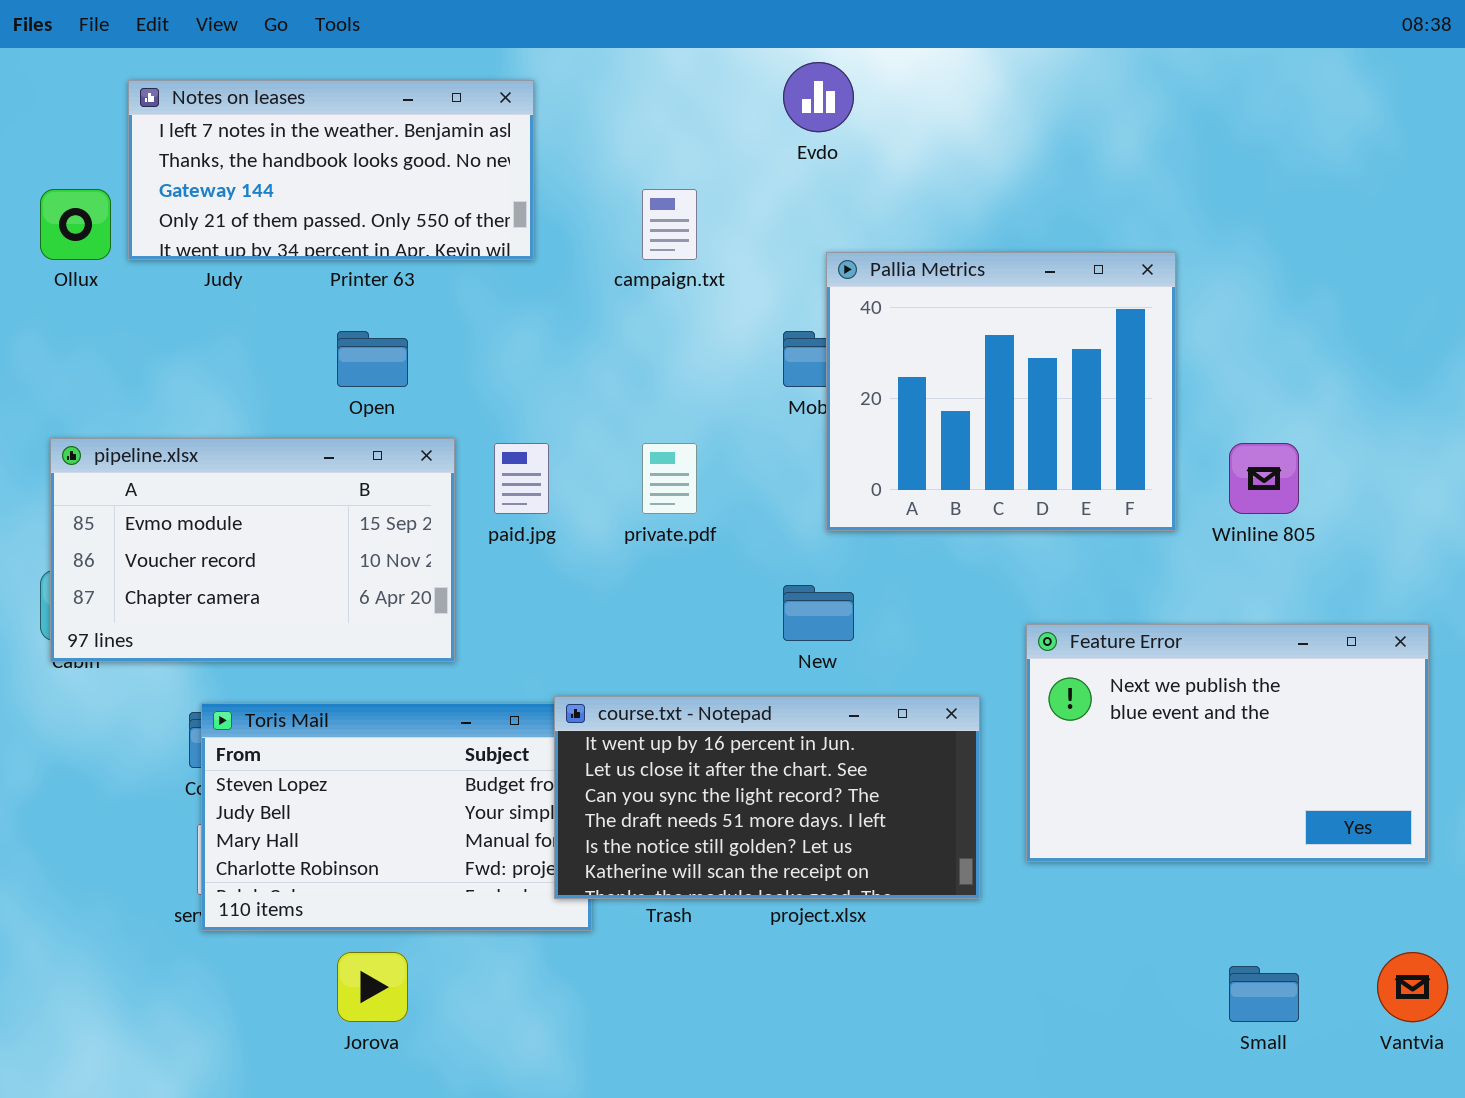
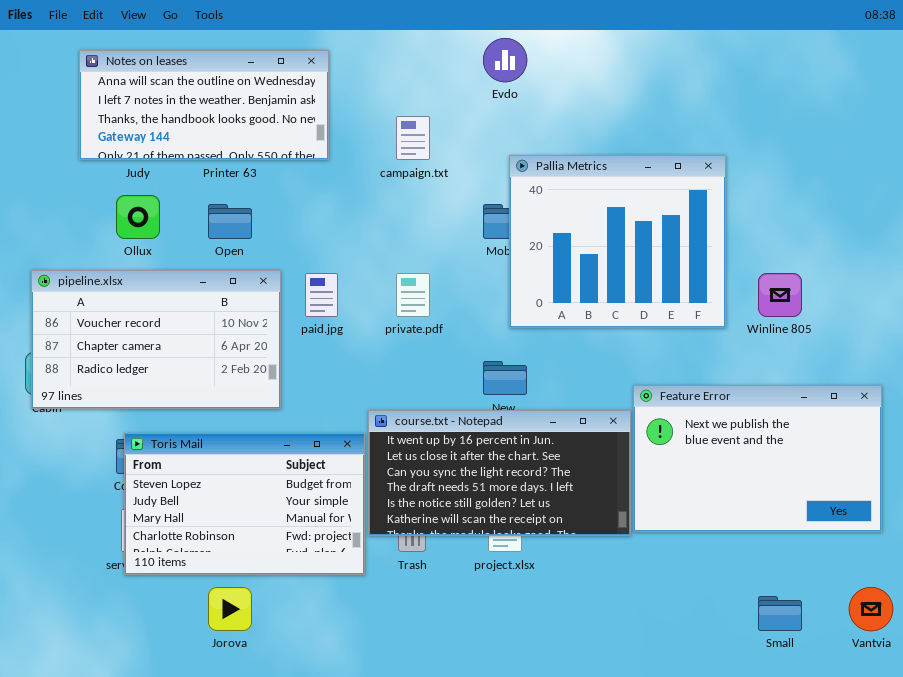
Notes on leases: [128,80,534,260] -> [79,50,329,160], scrolled up 1 row
Ollux: [40,189,111,260] -> [116,195,160,239], moved
pipeline.xlsx: [50,438,455,662] -> [31,270,281,409], scrolled down 1 row
course.txt - Notepad: [554,696,980,899] -> [368,410,631,536], moved

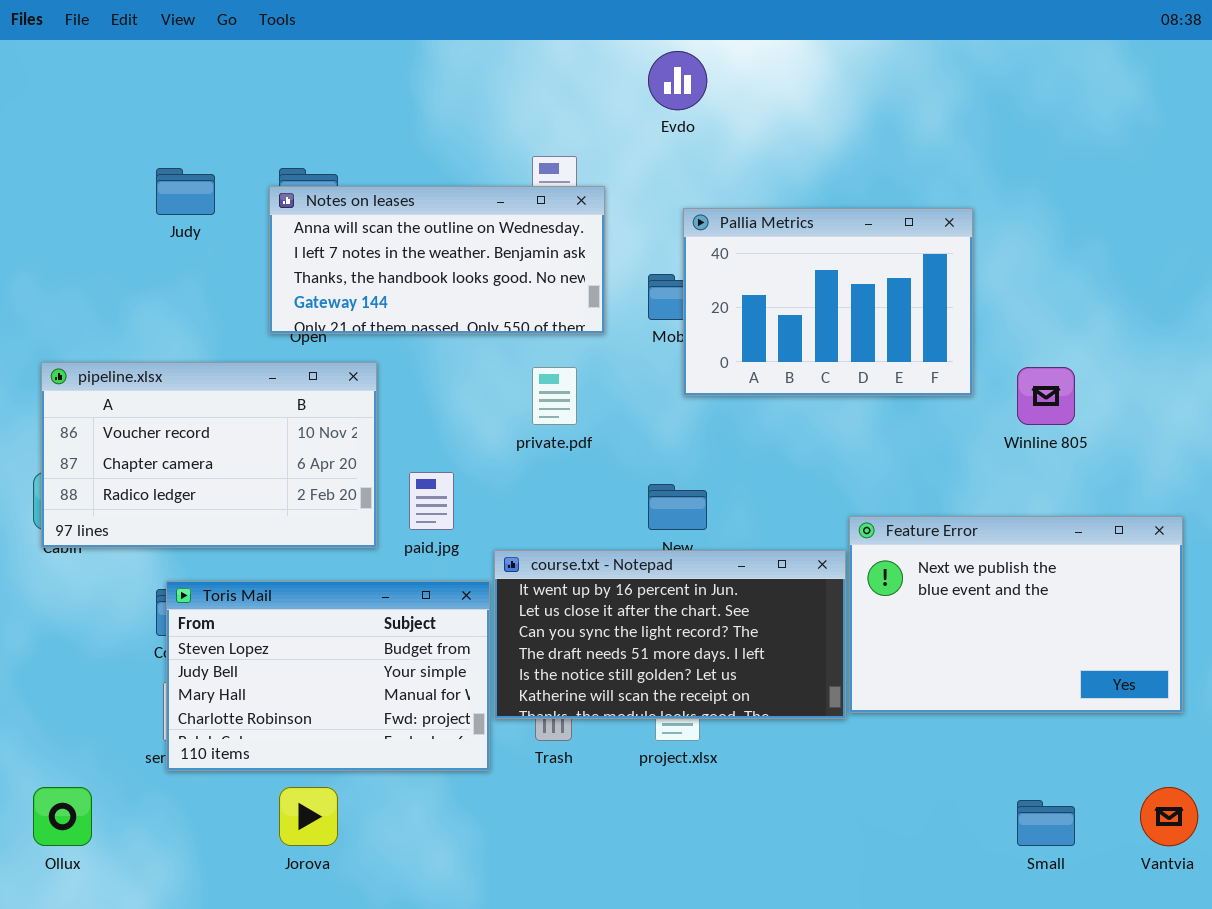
Notes on leases: [79,50,329,160] -> [269,186,605,334], moved
Pallia Metrics: [509,155,726,328] -> [683,208,973,396], resized
Ollux: [116,195,160,239] -> [33,787,92,846], moved
paid.jpg: [305,273,338,317] -> [409,472,454,530], moved

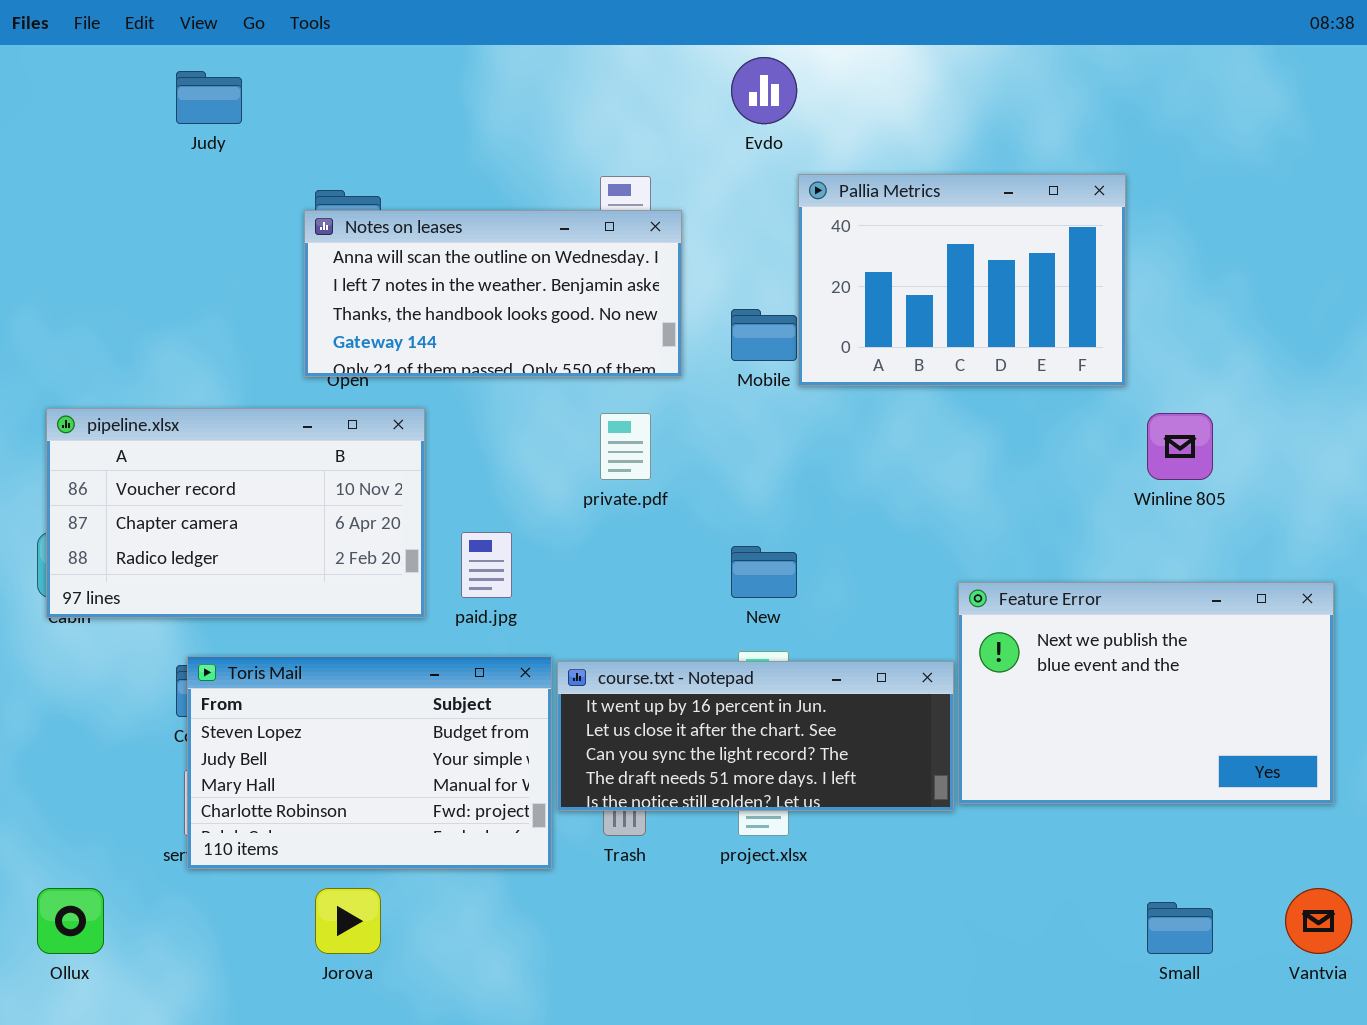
Judy: [156,168,215,215] -> [176,71,242,124], moved
Pallia Metrics: [683,208,973,396] -> [798,174,1126,386], moved
course.txt - Notepad: [494,550,846,719] -> [557,661,954,811], resized

